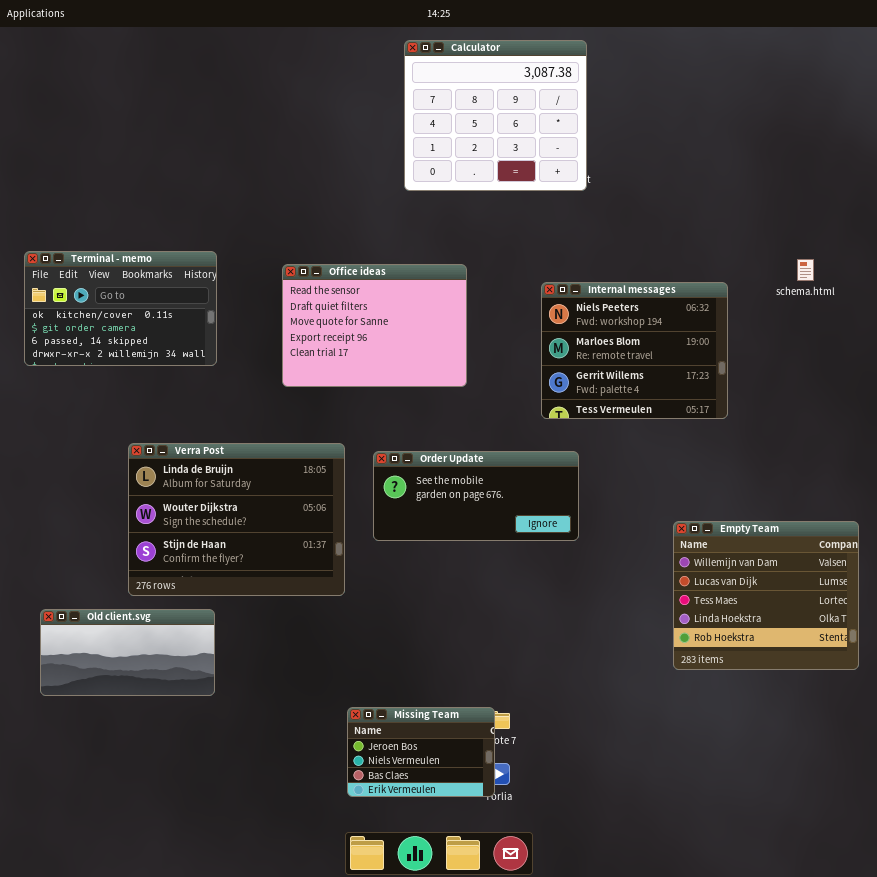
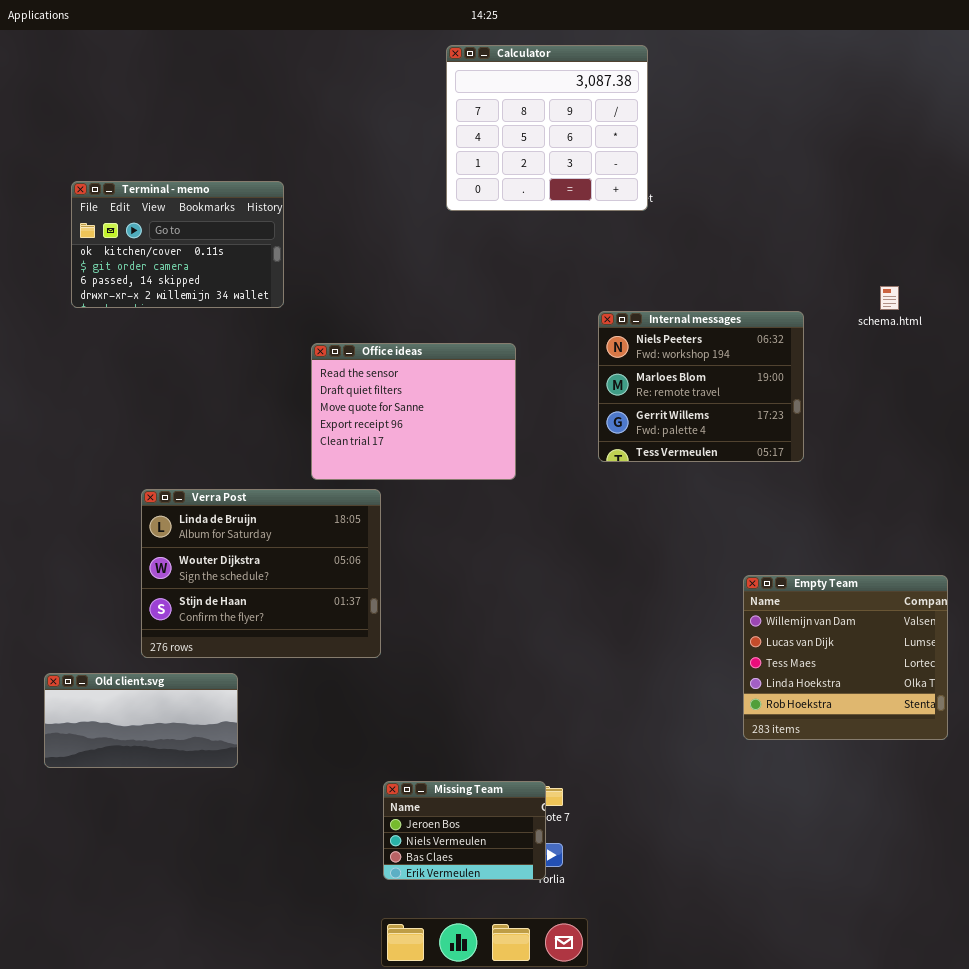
Terminal - memo: [24,251,217,366] -> [71,181,284,308], moved
Office ideas: [282,264,467,387] -> [311,343,516,480], moved
Order Update: [373,451,579,541] -> none, closed

